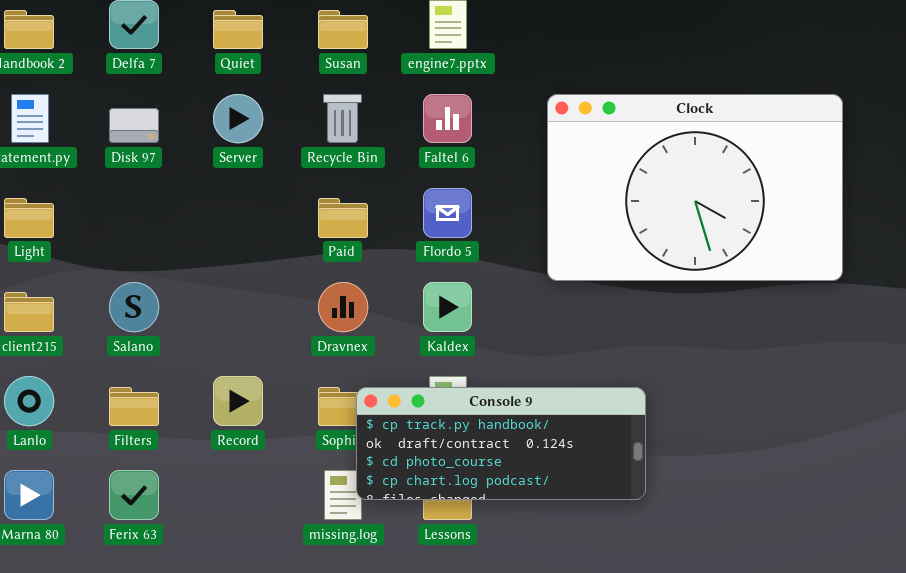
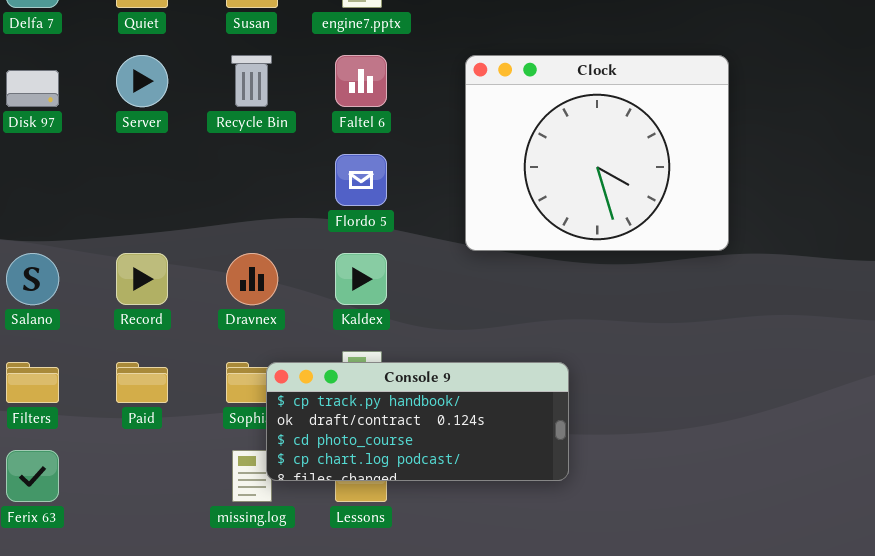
Clock: [547,94,843,281] -> [465,55,729,251], resized
Paid: [318,198,368,238] -> [116,362,168,403], moved
Record: [213,376,263,426] -> [116,253,168,305], moved

